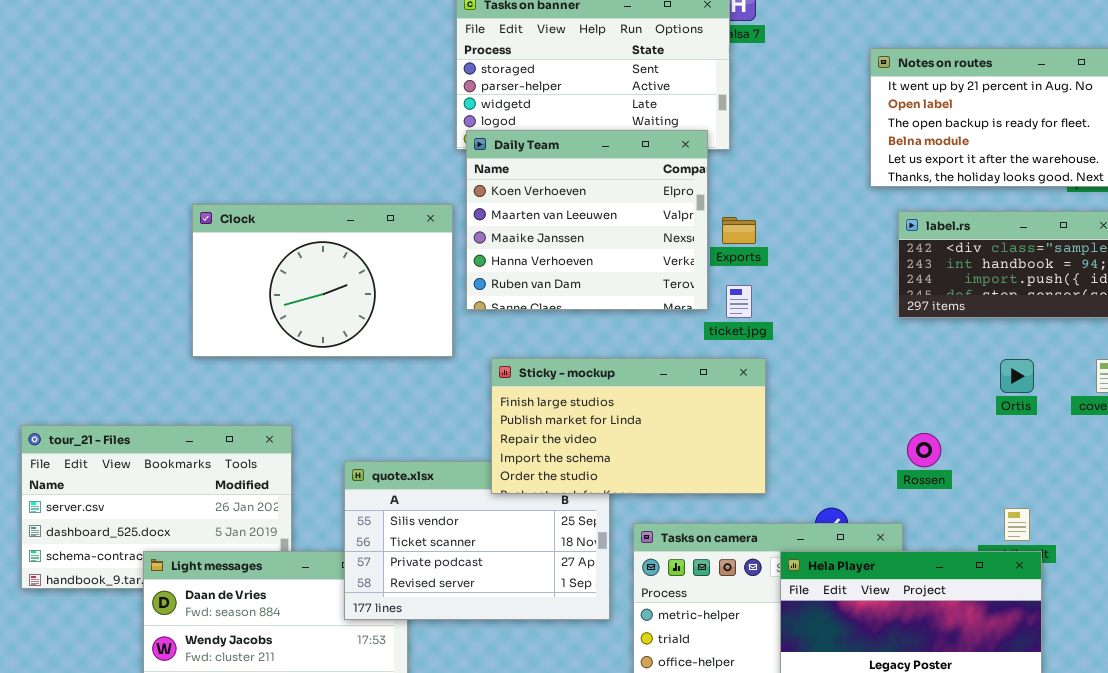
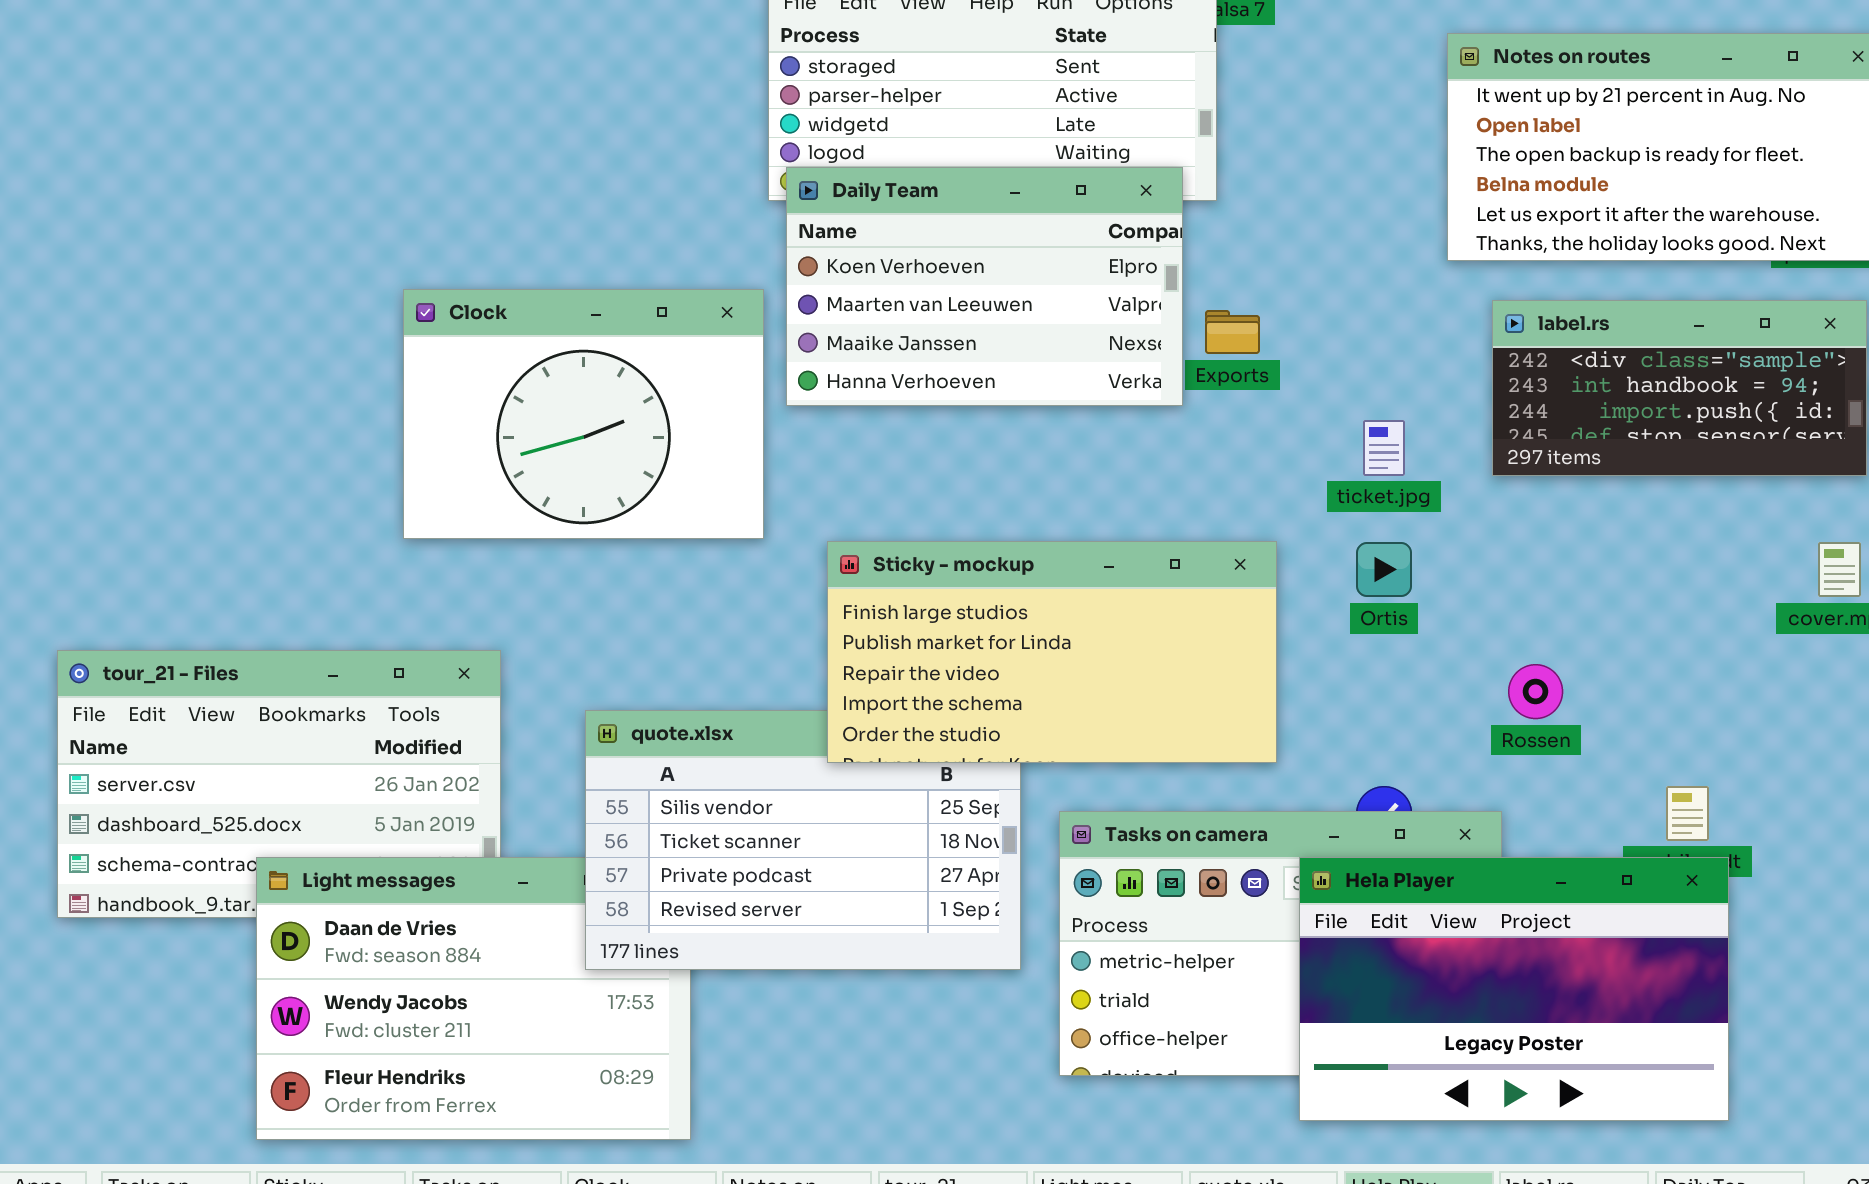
Daily Team: [466,130,708,310] -> [786,167,1183,406], resized
Clock: [192,204,453,357] -> [403,289,764,539], resized
ticket.jpg: [726,285,752,318] -> [1363,420,1405,476], moved
Ortis: [1000,359,1034,393] -> [1356,542,1412,597], moved

